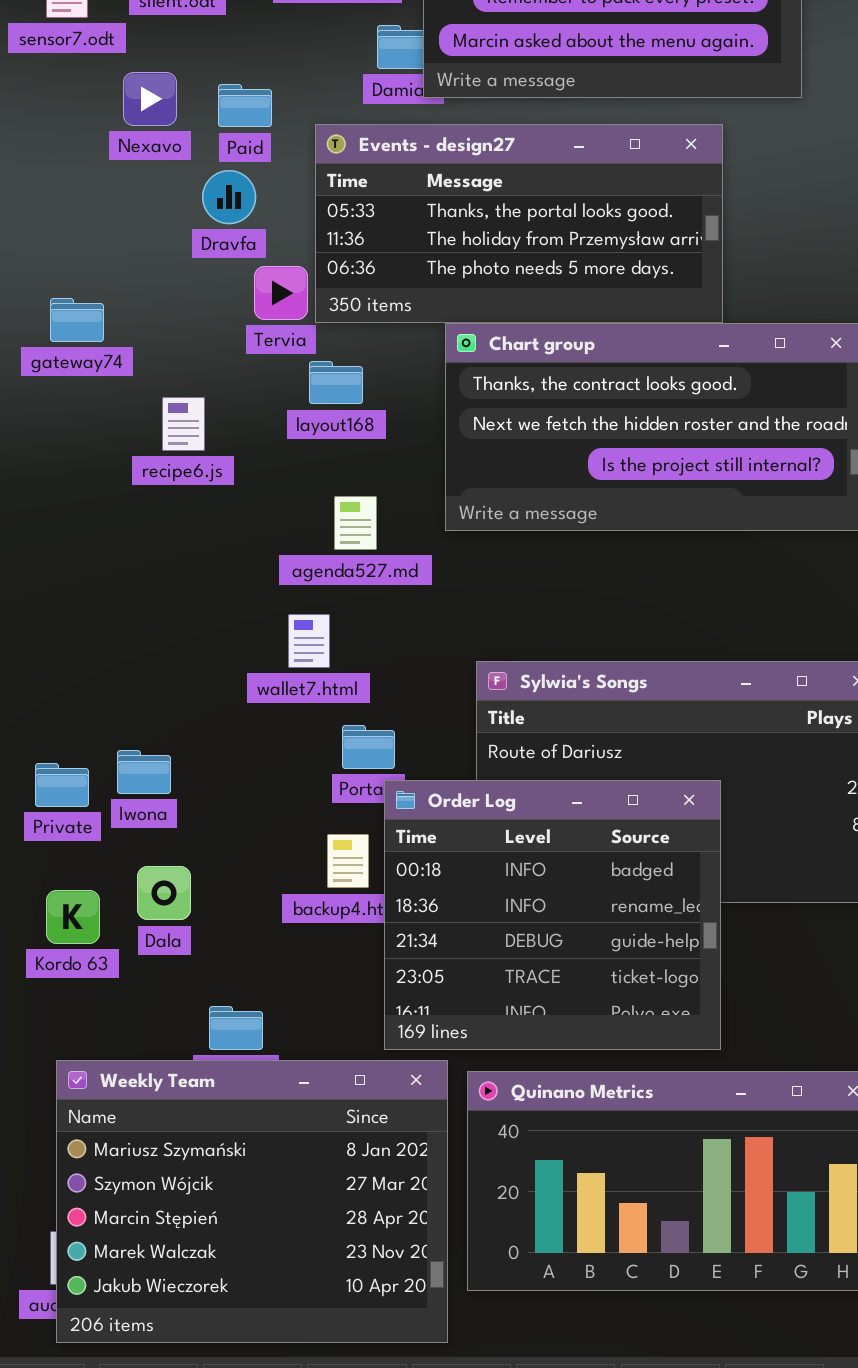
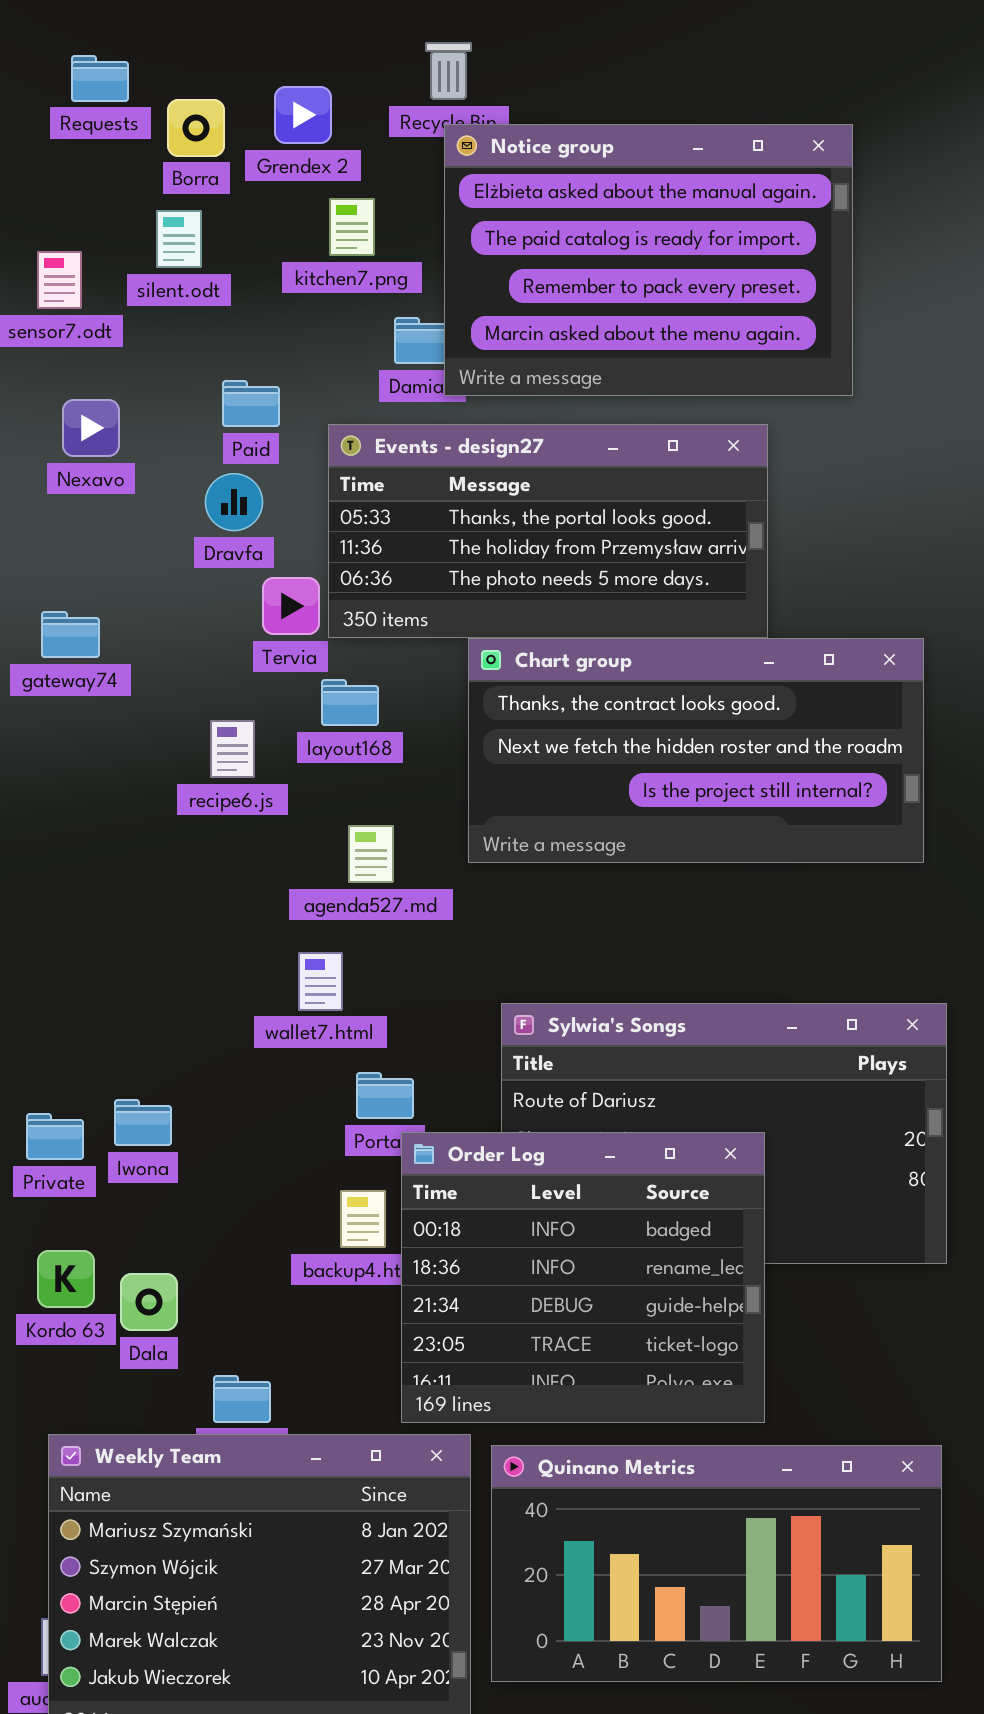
Nexavo: [123,72,177,126] -> [62,399,120,457], moved
recipe6.js: [162,397,205,451] -> [210,720,255,778], moved
Dala: [137,866,191,920] -> [120,1273,178,1331], moved

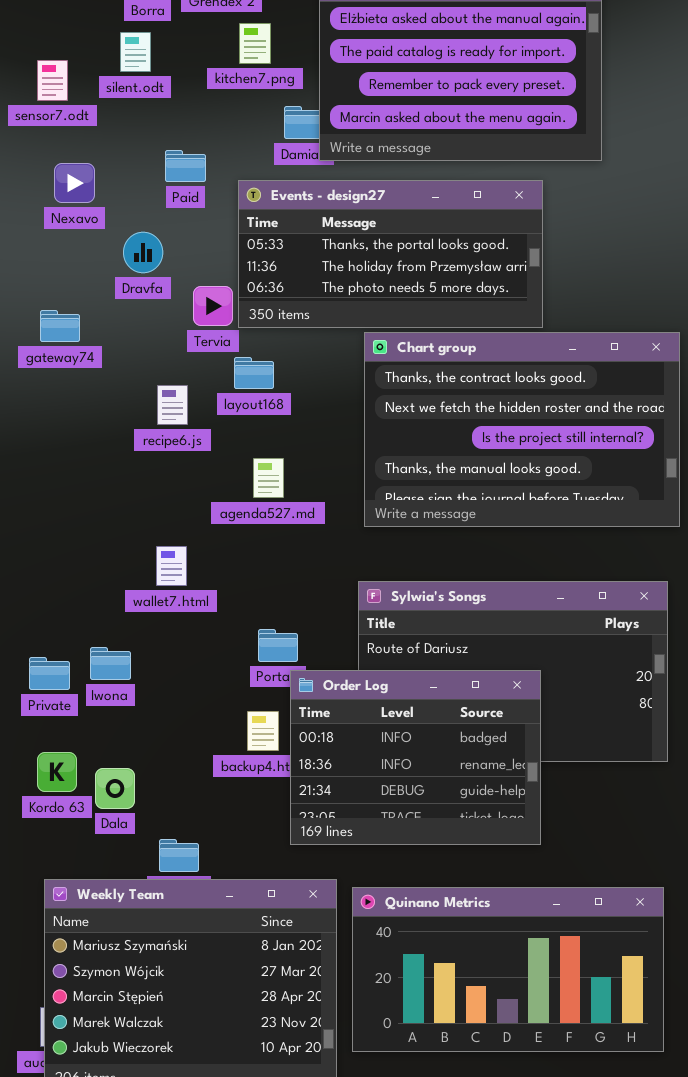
Dravfa: [205,473,263,531] -> [123,232,163,273], moved
Chart group: [468,638,924,863] -> [364,332,680,527], moved, resized
wallet7.html: [298,952,343,1011] -> [156,546,187,586], moved
Order Log: [401,1132,765,1423] -> [290,670,541,845], resized

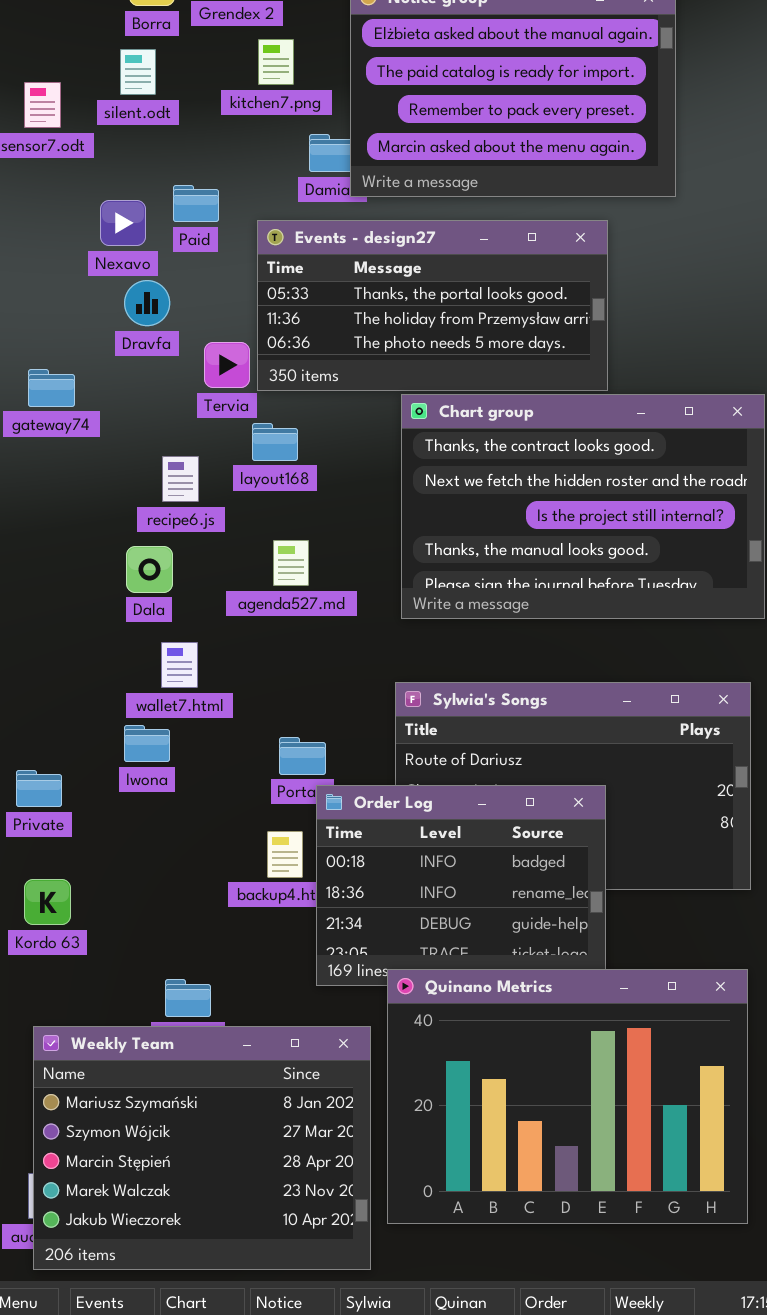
Nexavo: [54,163,95,203] -> [100,200,146,246], moved
Iwona: [90,647,131,680] -> [124,725,170,762], moved
Dala: [95,768,135,809] -> [126,546,173,593], moved
Quinano Metrics: [352,887,664,1052] -> [387,969,748,1224], resized

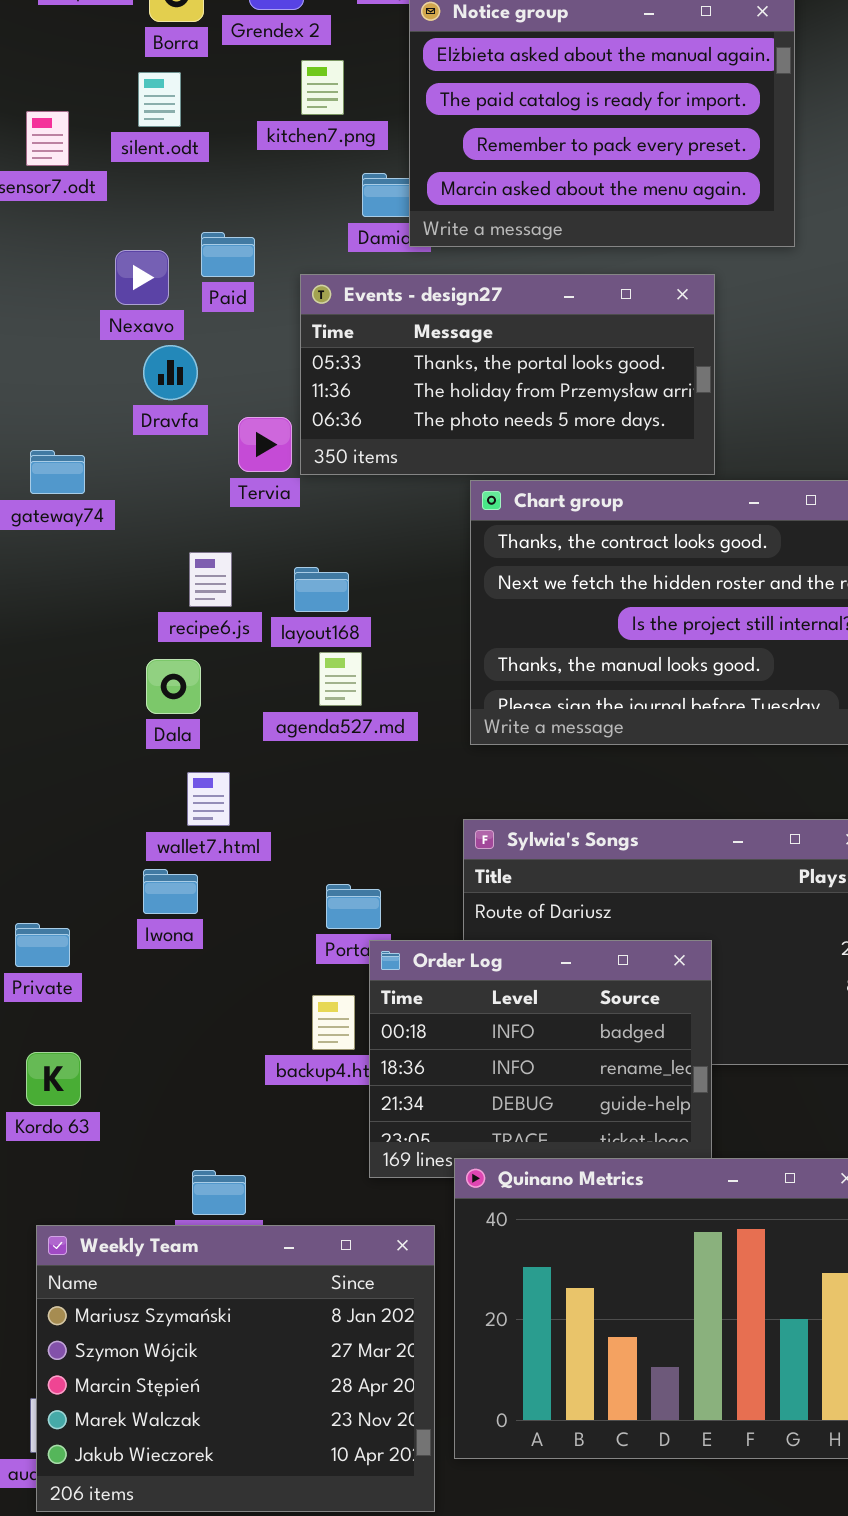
layout168: [252,423,298,461] -> [294,567,349,612], moved

